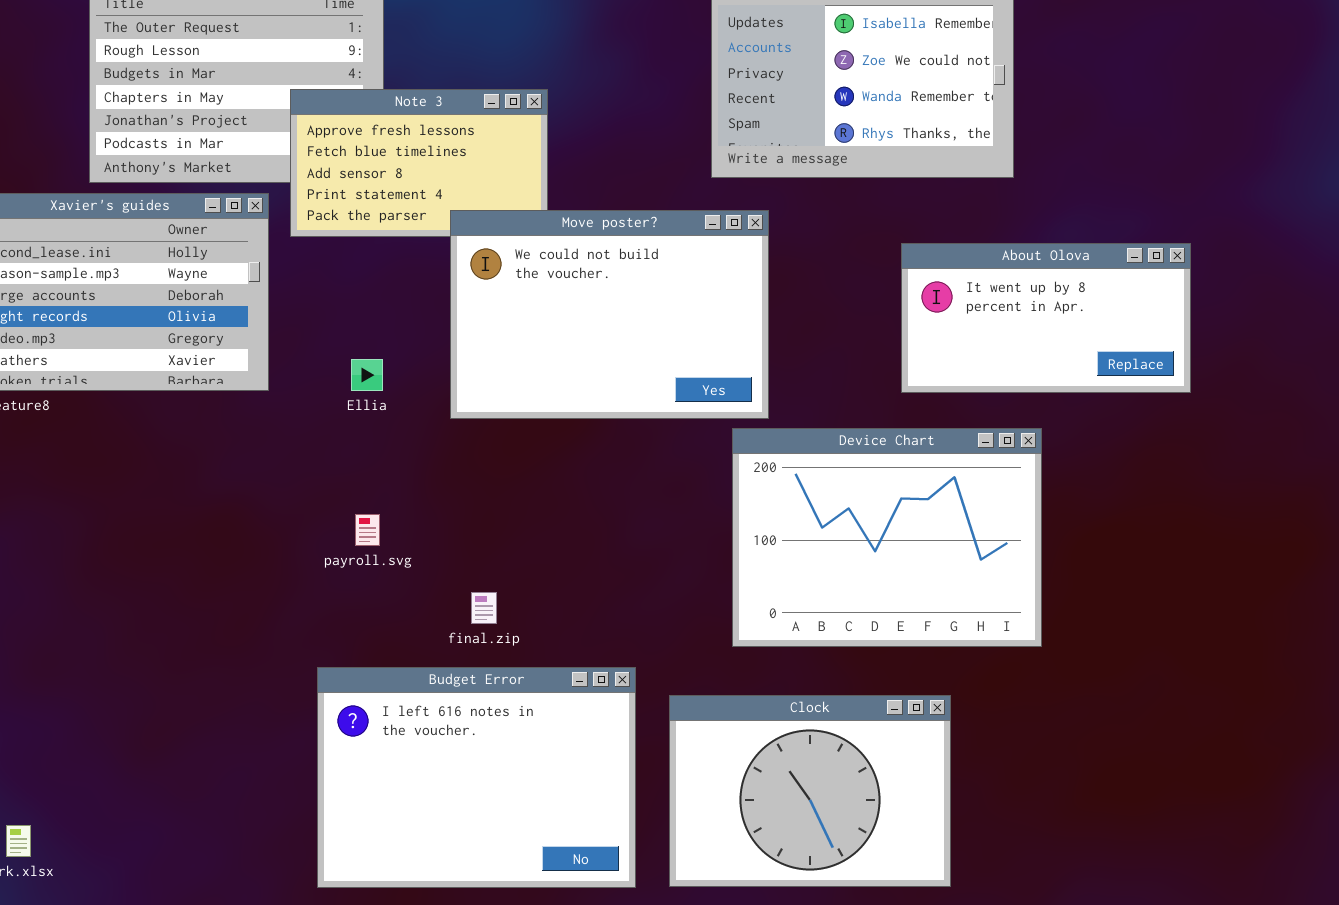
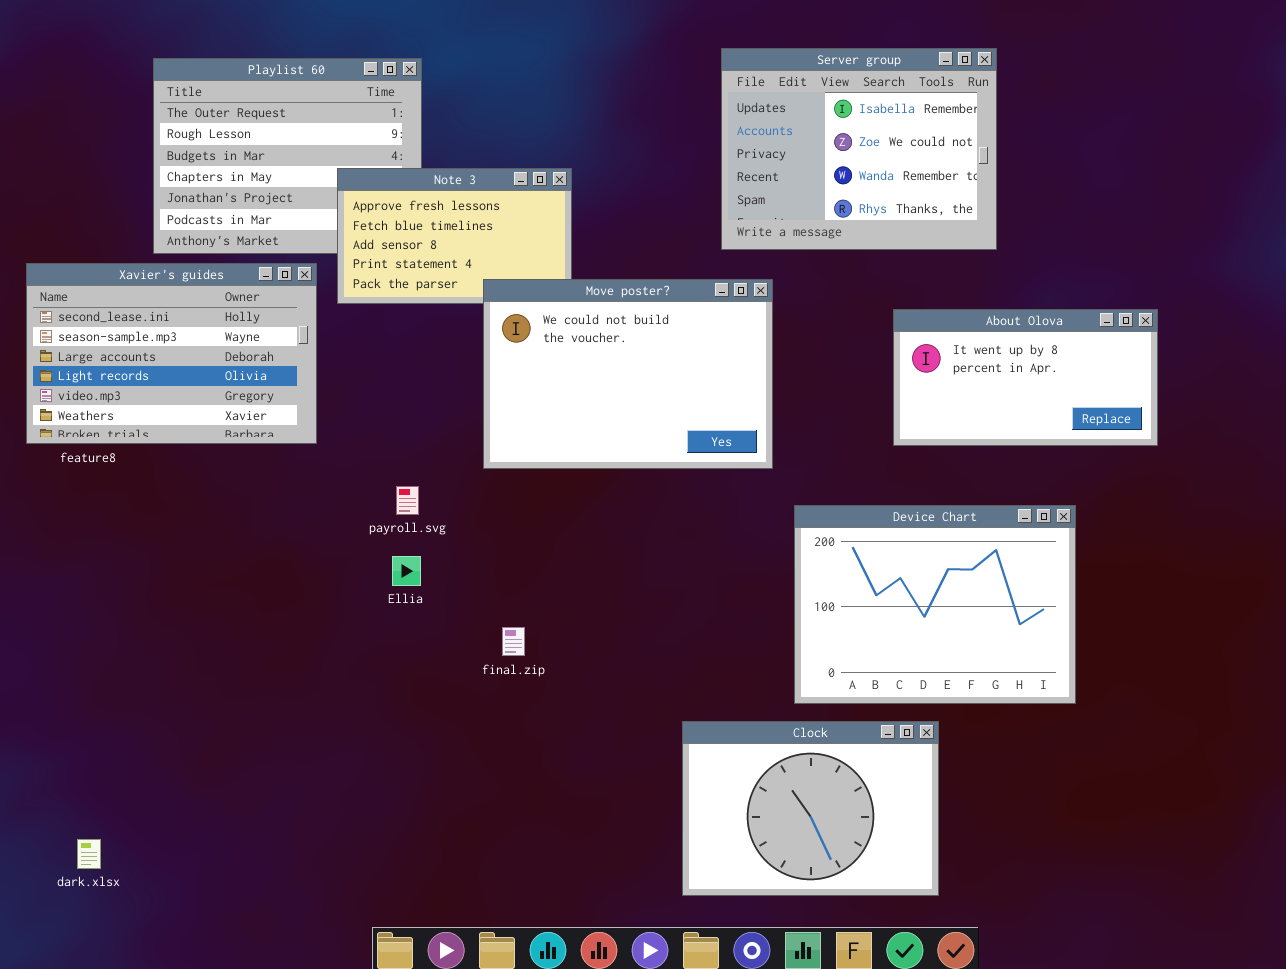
Ellia: [351,359,383,391] -> [392,556,421,586], moved
Device Chart: [732,428,1042,647] -> [794,505,1076,704], moved
payroll.svg: [355,514,380,546] -> [396,486,419,515], moved
Budget Error: [317,667,636,888] -> none, closed

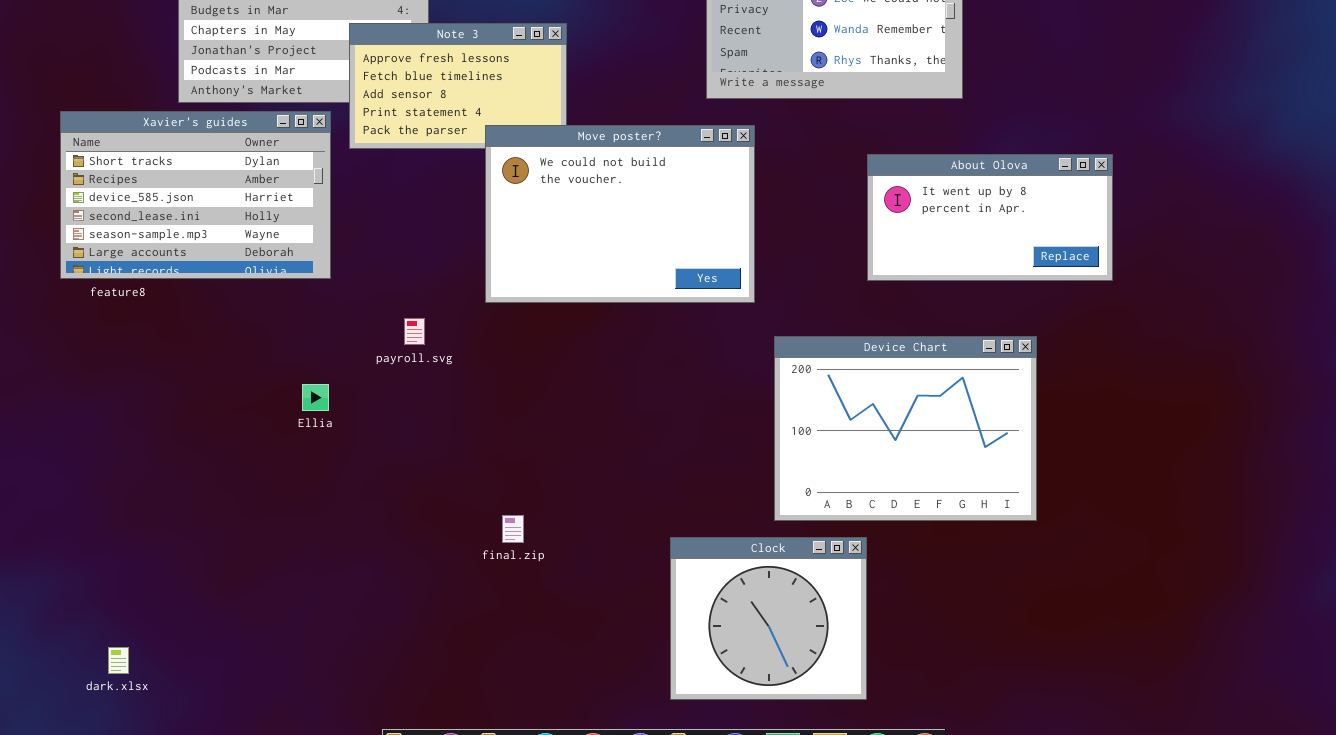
Xavier's guides: [26,263,317,444] -> [60,111,331,279], scrolled up 3 rows
Ellia: [392,556,421,586] -> [302,384,329,411], moved
final.zip: [502,627,525,656] -> [502,515,524,543], moved
Clock: [682,721,939,896] -> [670,537,867,700], resized

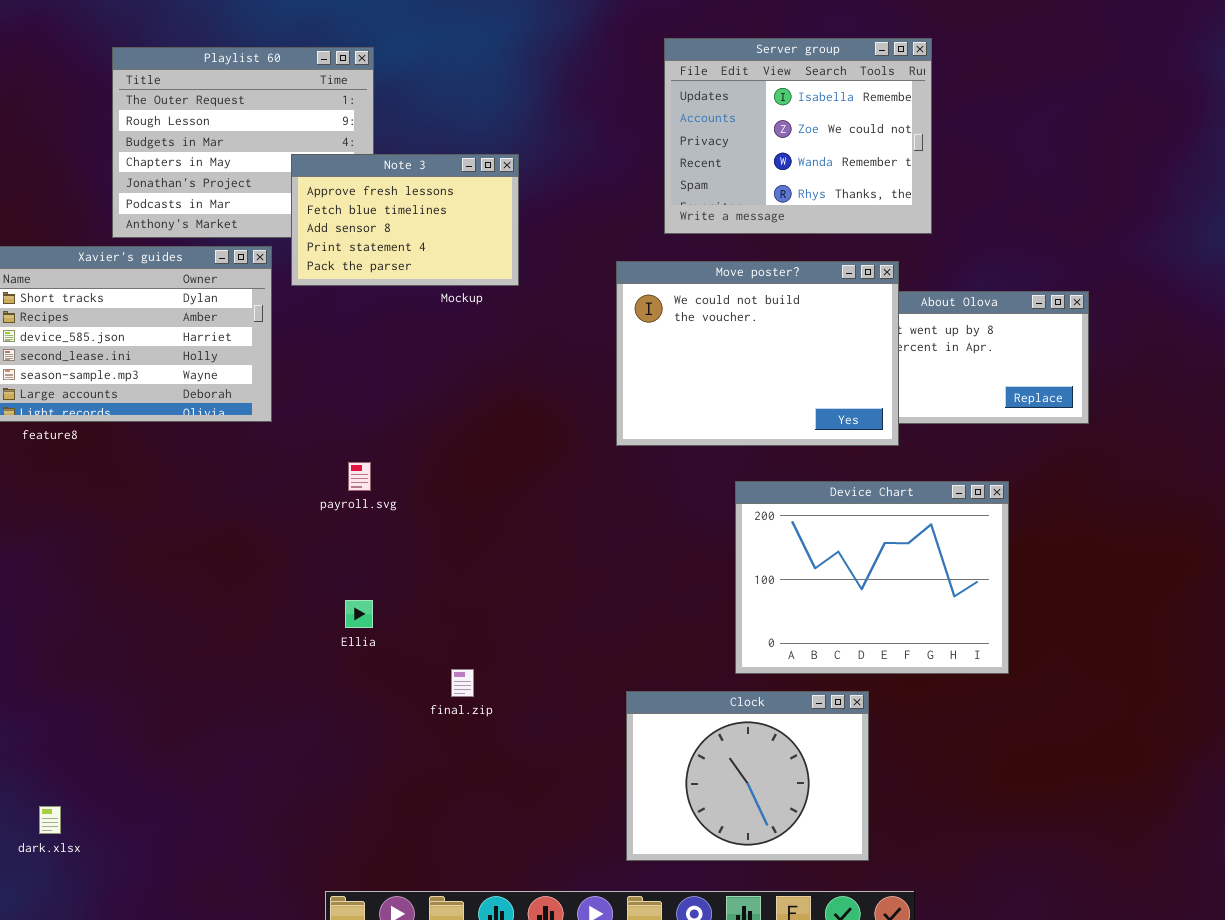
Move poster?: [485,125,755,303] -> [616,261,899,446], moved
Ellia: [302,384,329,411] -> [345,600,373,628], moved
Clock: [670,537,867,700] -> [626,691,869,861], resized

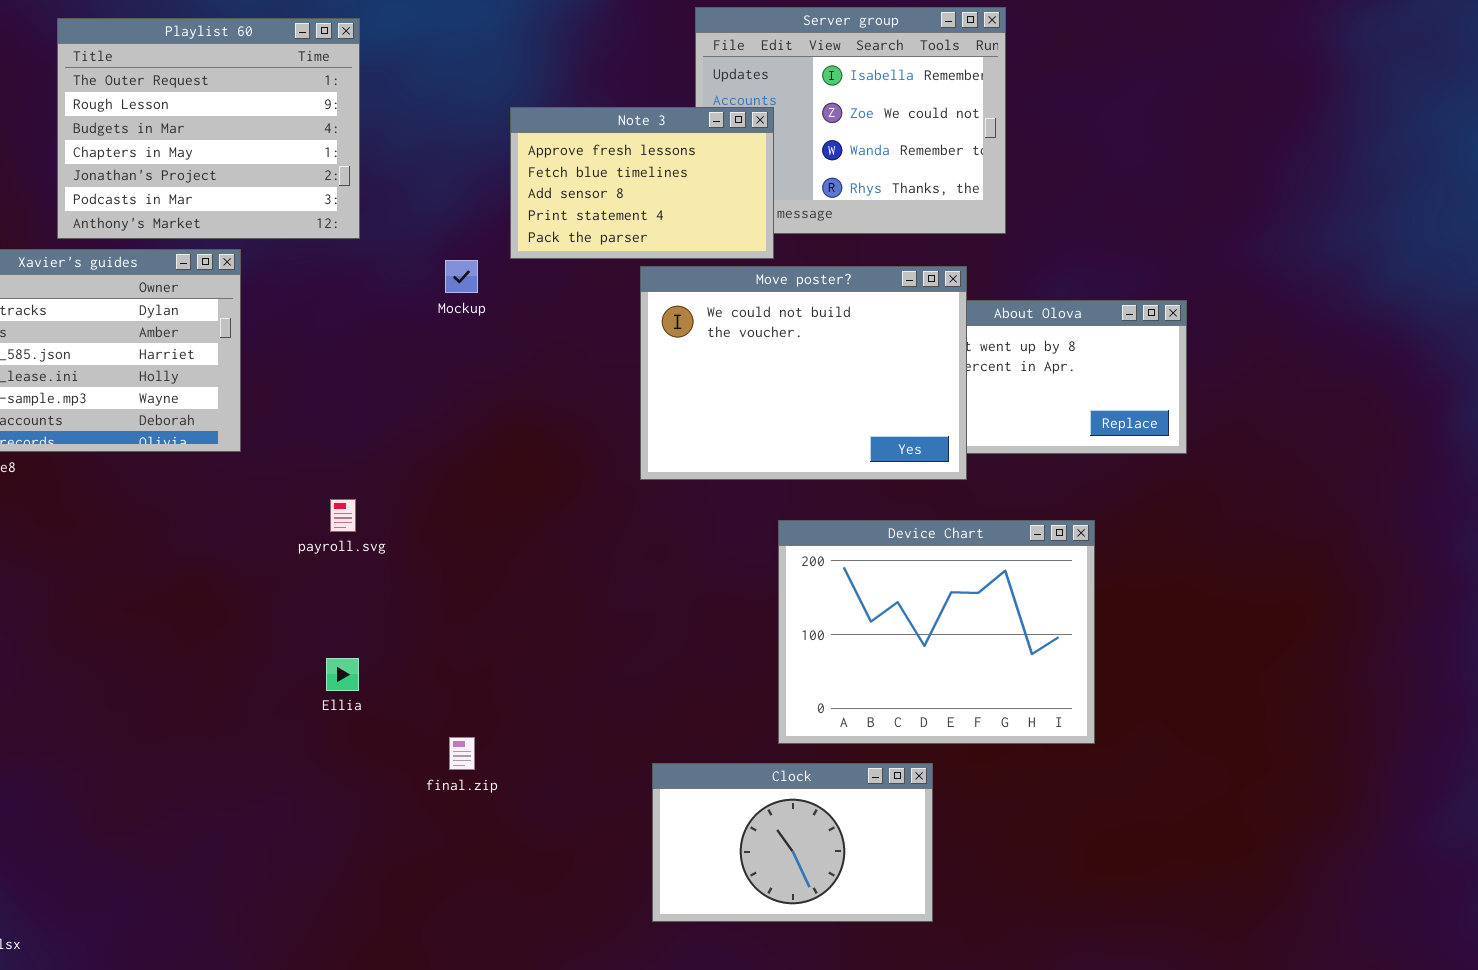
Note 3: [291,154,519,286] -> [510,107,774,259], moved
Clock: [626,691,869,861] -> [652,763,933,922], resized

